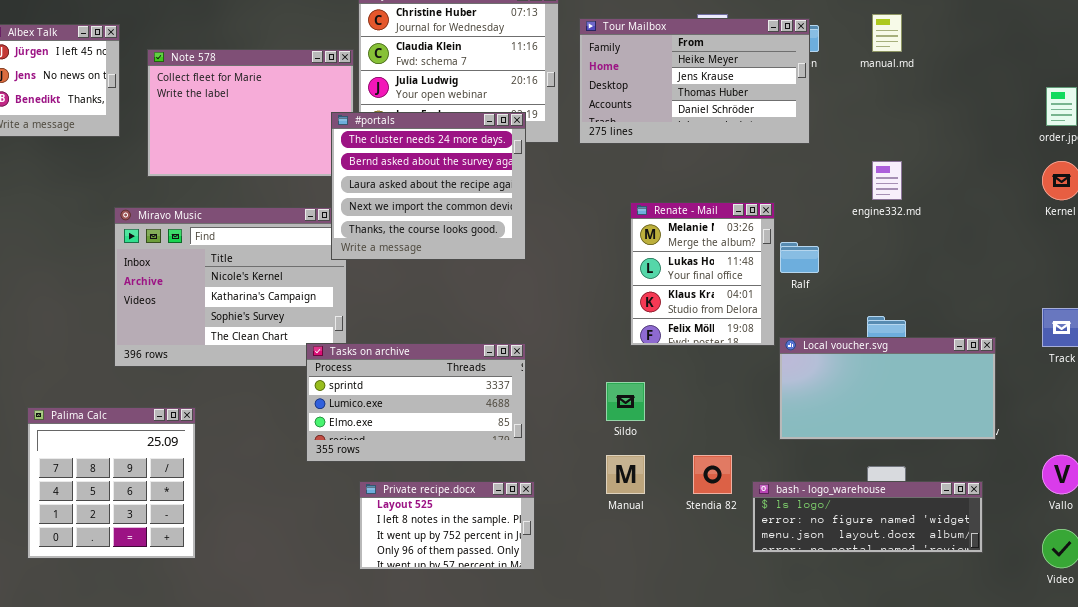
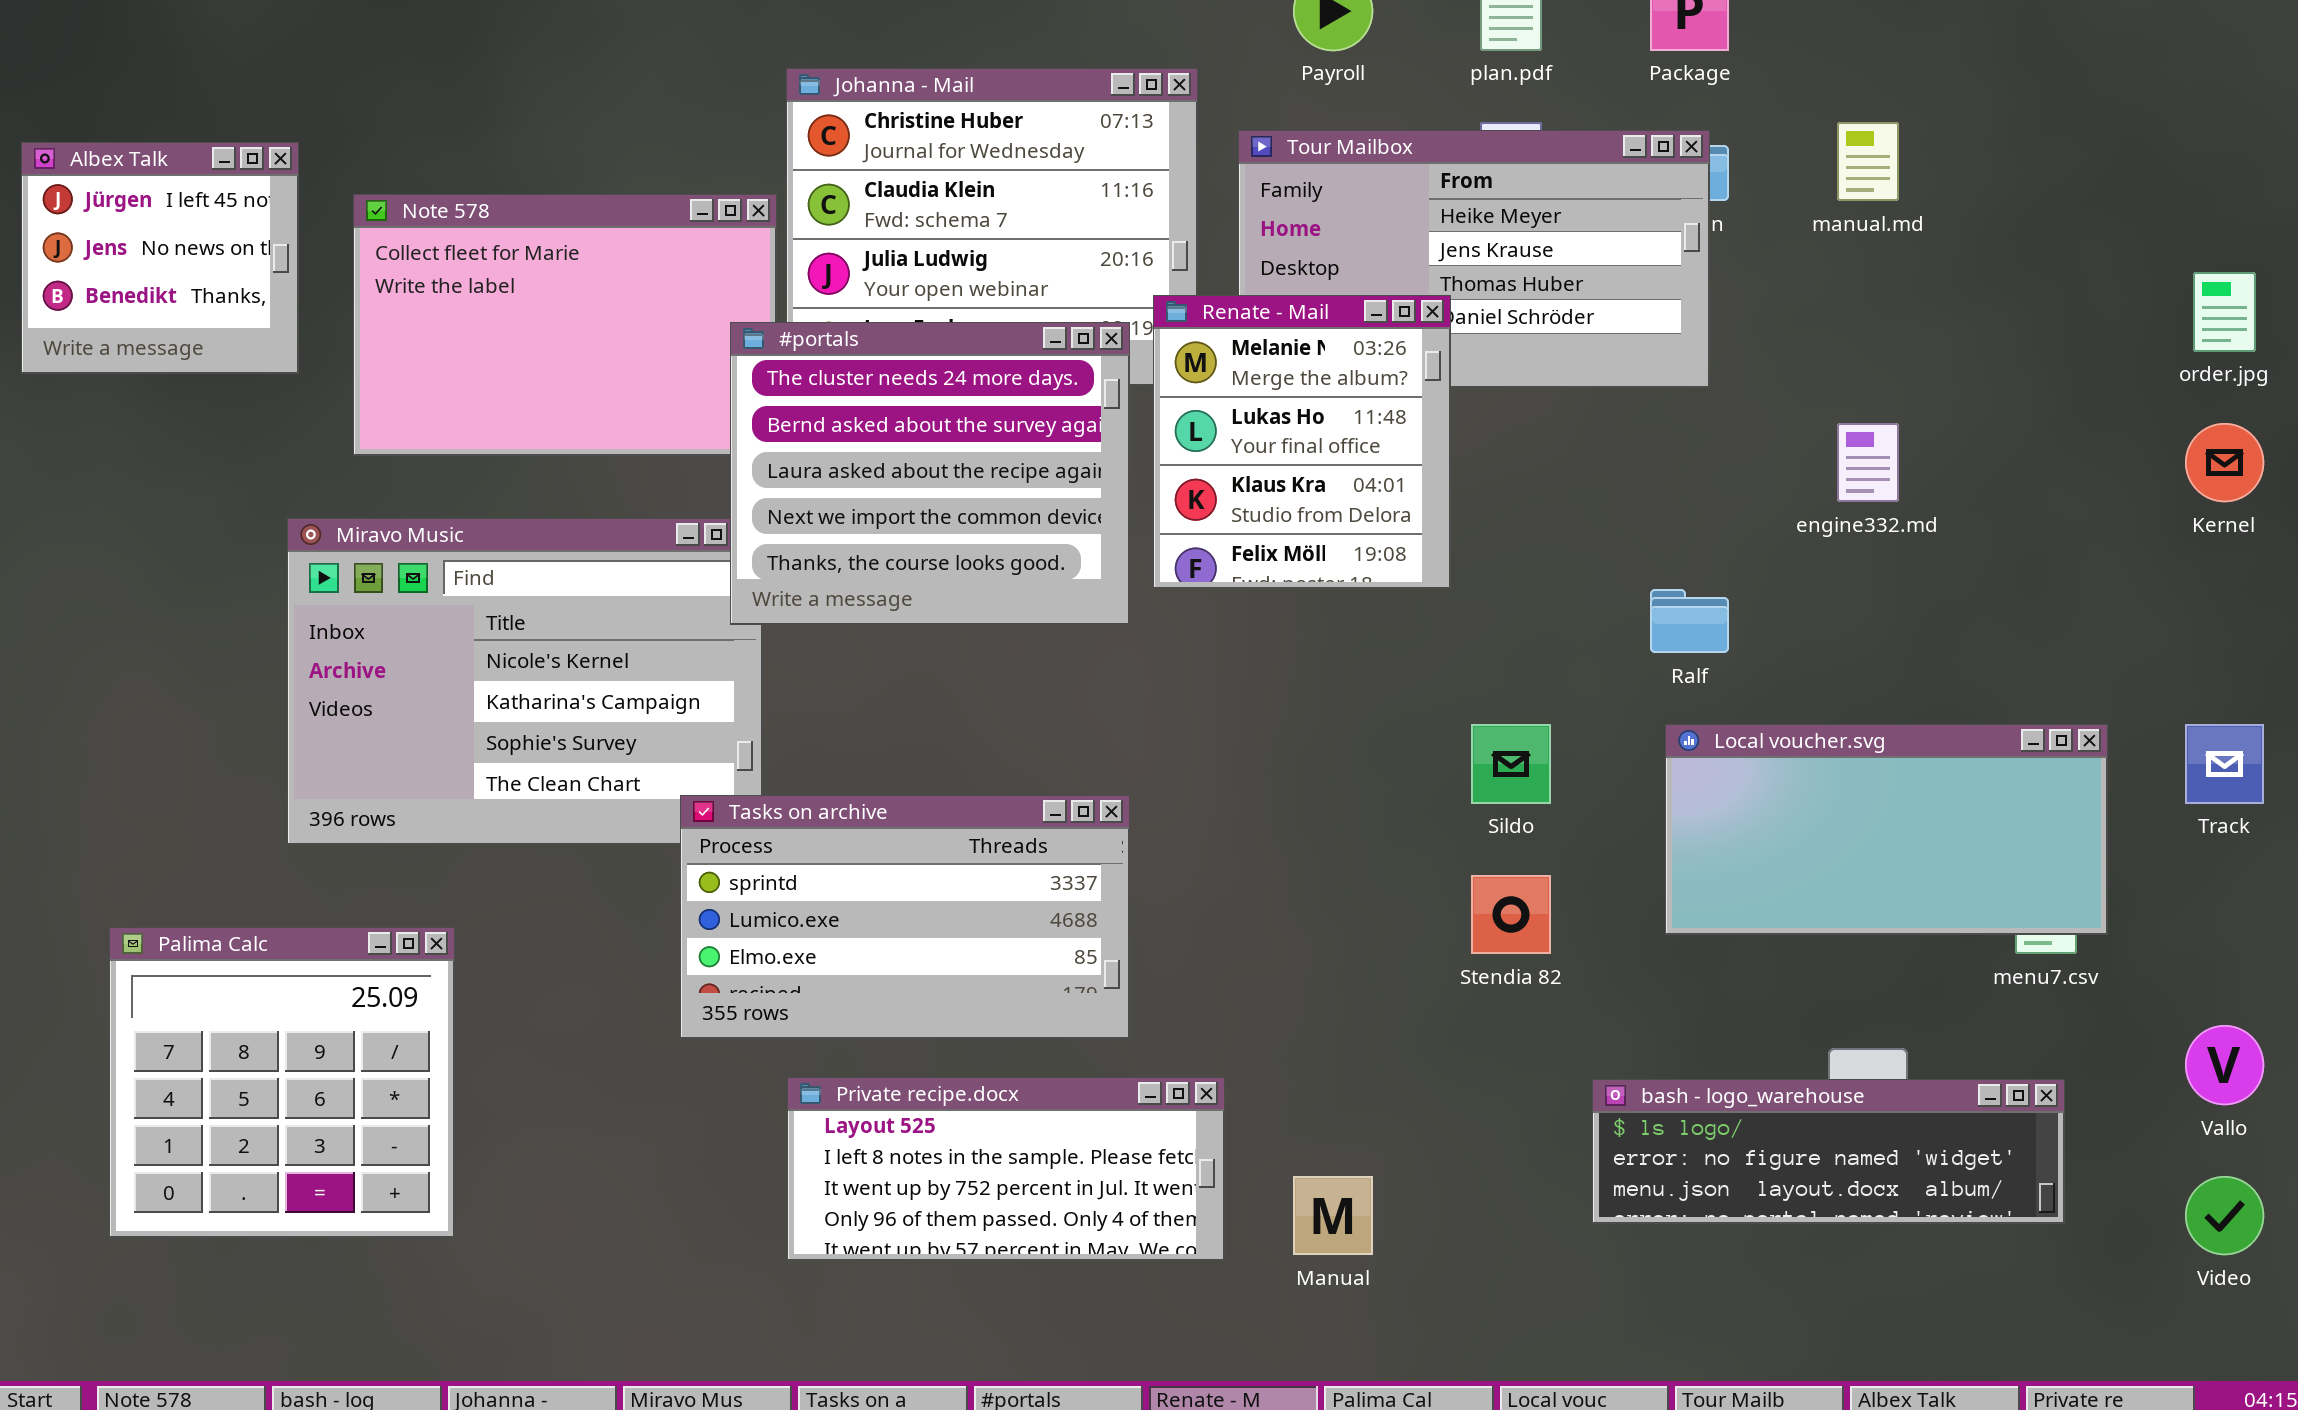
Renate - Mail: [630,202,775,346] -> [1153,295,1451,589], moved
Local voucher.svg: [779,337,996,440] -> [1665,724,2108,935], moved
Sildo: [606,382,645,421] -> [1471,724,1551,804], moved
Manual: [606,455,645,494] -> [1293,1176,1373,1255], moved
Stendia 82: [693,455,732,494] -> [1471,875,1551,954], moved
Private recipe.docx: [359,481,535,570] -> [787,1077,1225,1261], resized

